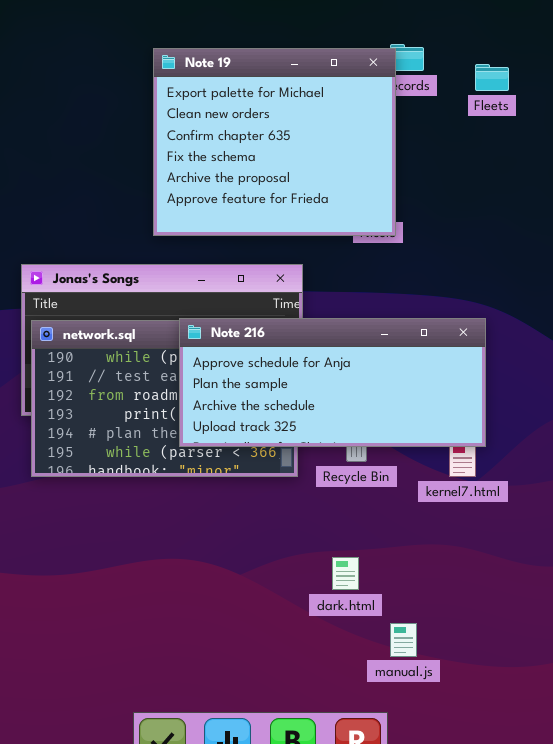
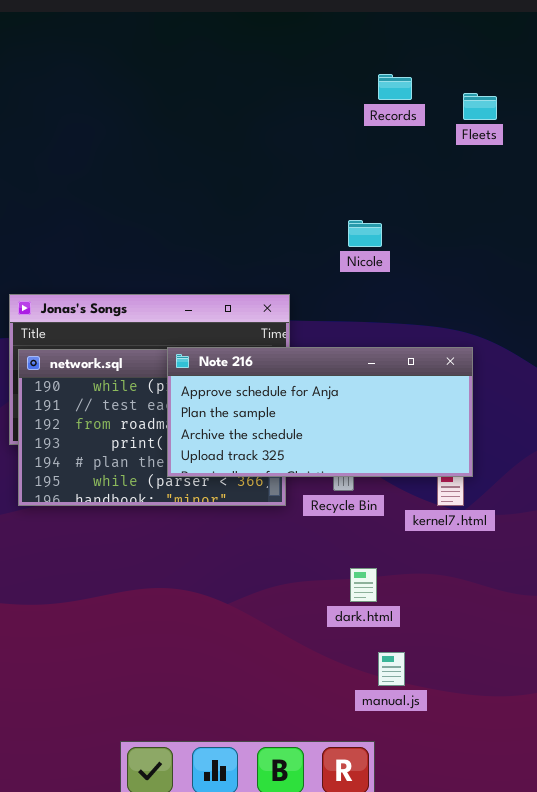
Note 19: [153,48,396,236] -> none, closed
dark.html: [332,557,359,590] -> [350,568,377,602], moved

